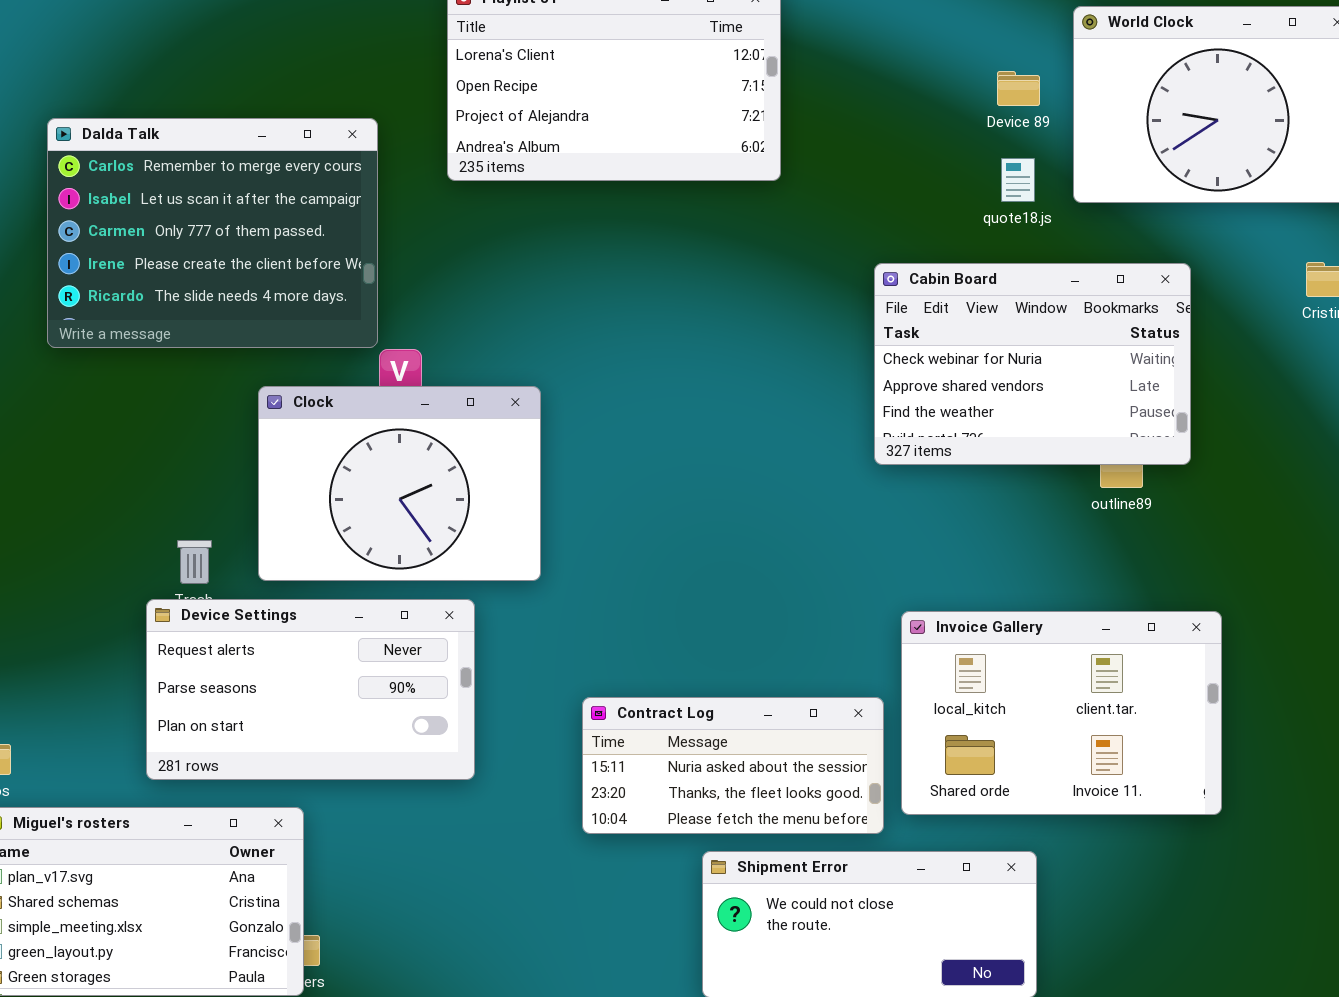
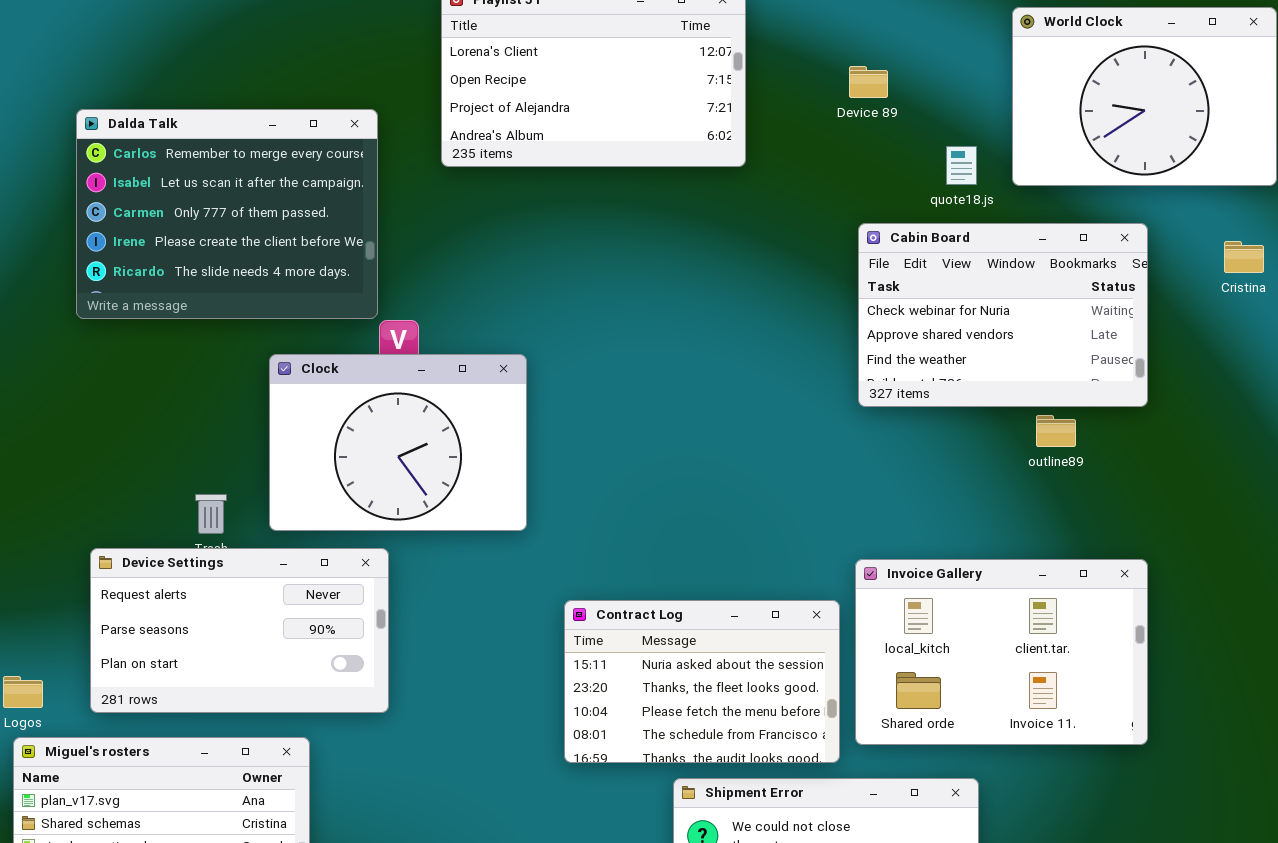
Device 89: [997,71,1040,106] -> [849,66,888,98], moved
Cabin Board: [874,263,1191,465] -> [858,223,1148,407], moved
Device Settings: [146,599,475,780] -> [90,548,389,713], moved
Contract Log: [582,697,884,834] -> [564,600,840,763], resized

